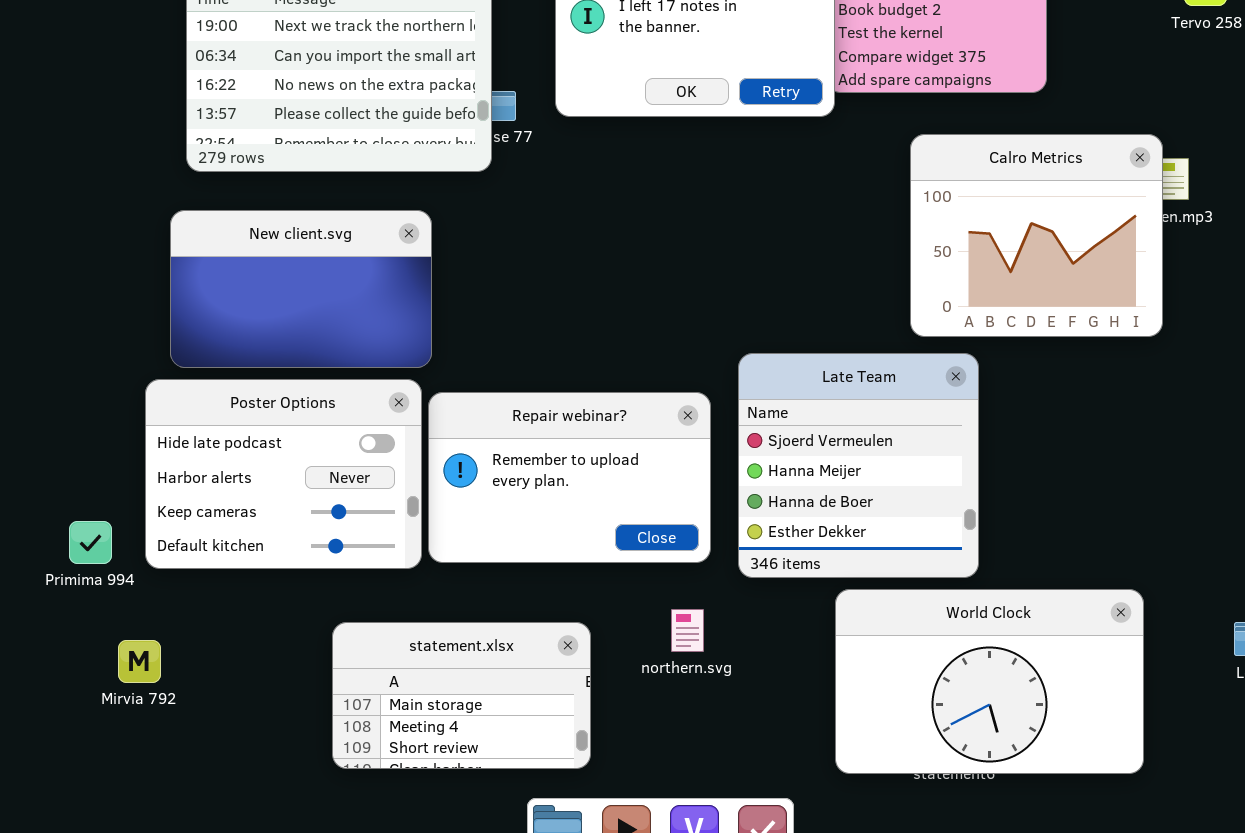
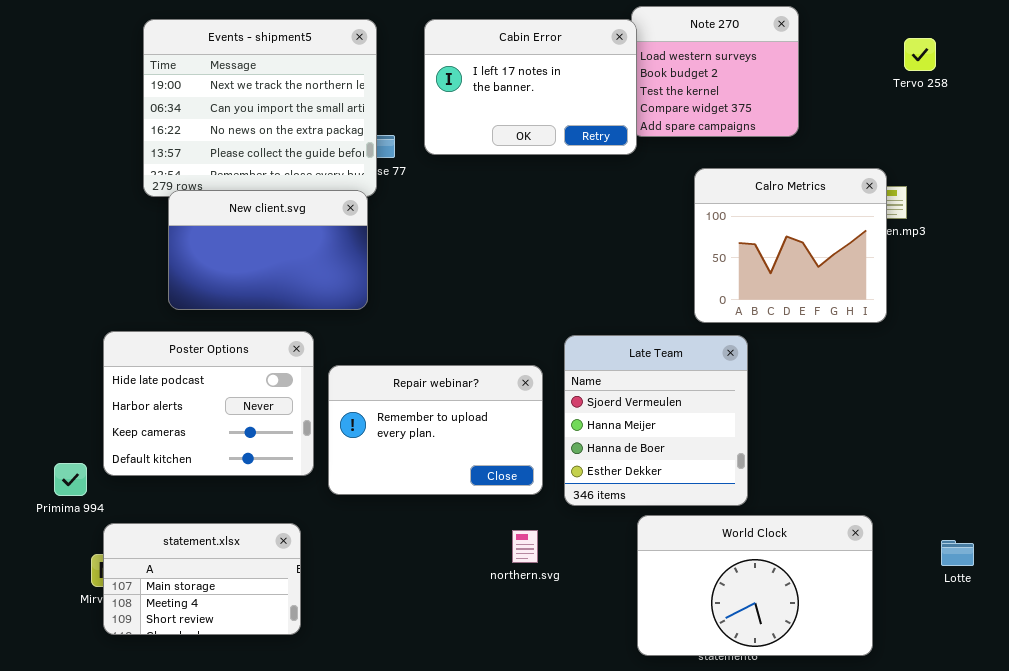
New client.svg: [170,210,432,368] -> [168,190,368,310], moved
Poster Options: [145,379,422,569] -> [103,331,314,476], moved
statement.xlsx: [332,622,591,769] -> [103,523,301,635], moved

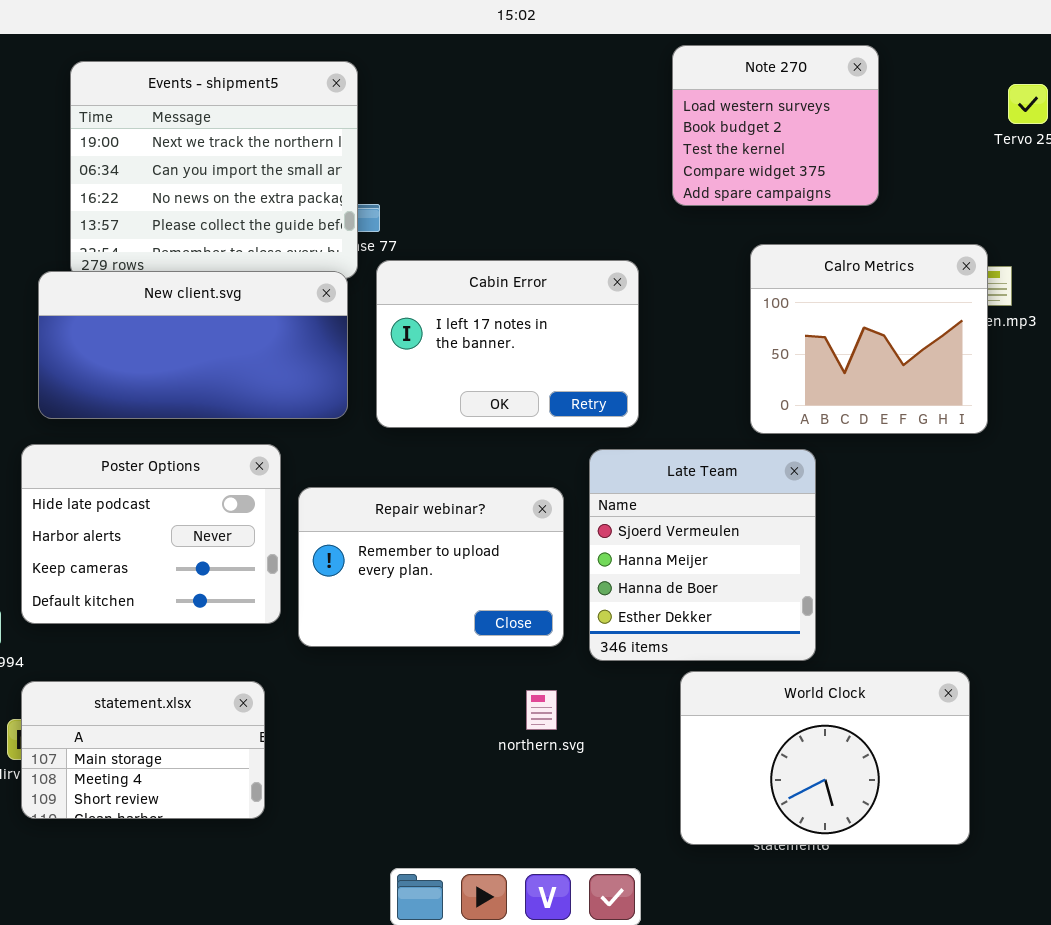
Cabin Error: [424,19,637,155] -> [376,260,639,428], moved
New client.svg: [168,190,368,310] -> [38,271,348,419], resized

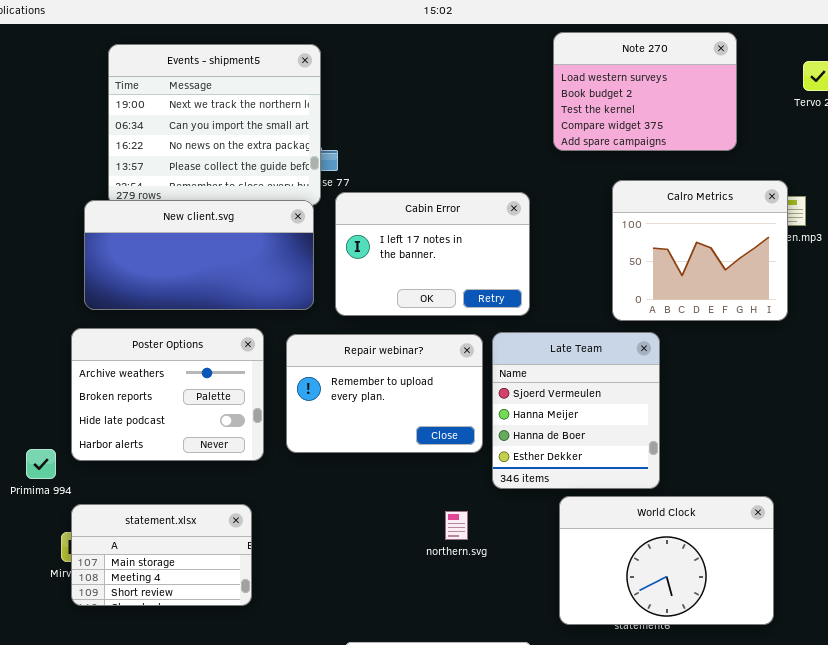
Note 270: [672,45,879,206] -> [553,32,737,151], resized
Poster Options: [21,444,281,624] -> [71,328,264,461], scrolled up 2 rows
Repair webinar?: [298,487,564,647] -> [286,334,483,453], moved

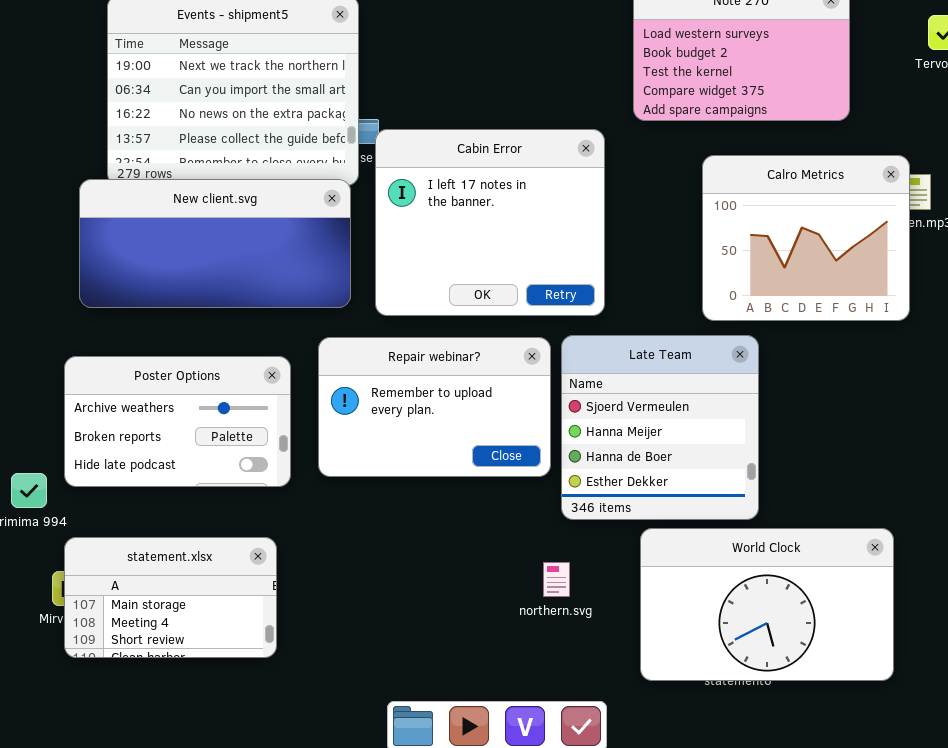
Cabin Error: [335,192,530,316] -> [375,129,605,316], resized
Poster Options: [71,328,264,461] -> [64,356,291,487], resized
northern.svg: [445,511,468,540] -> [543,562,570,597], moved

